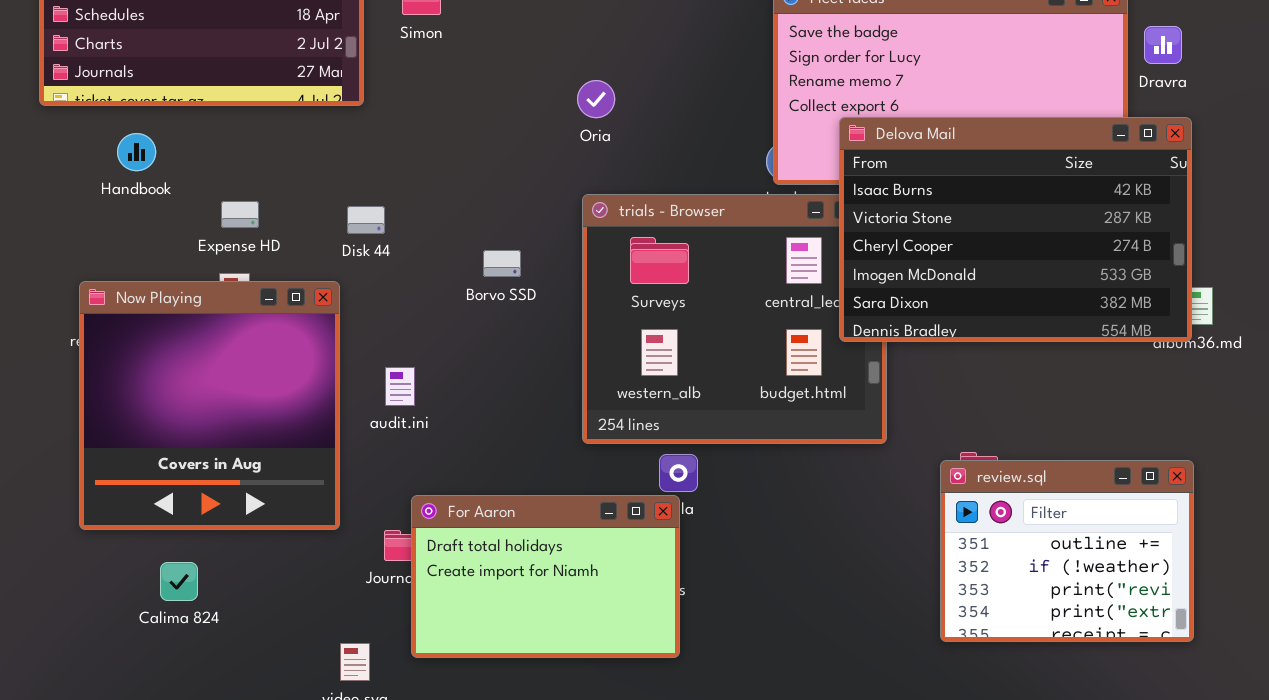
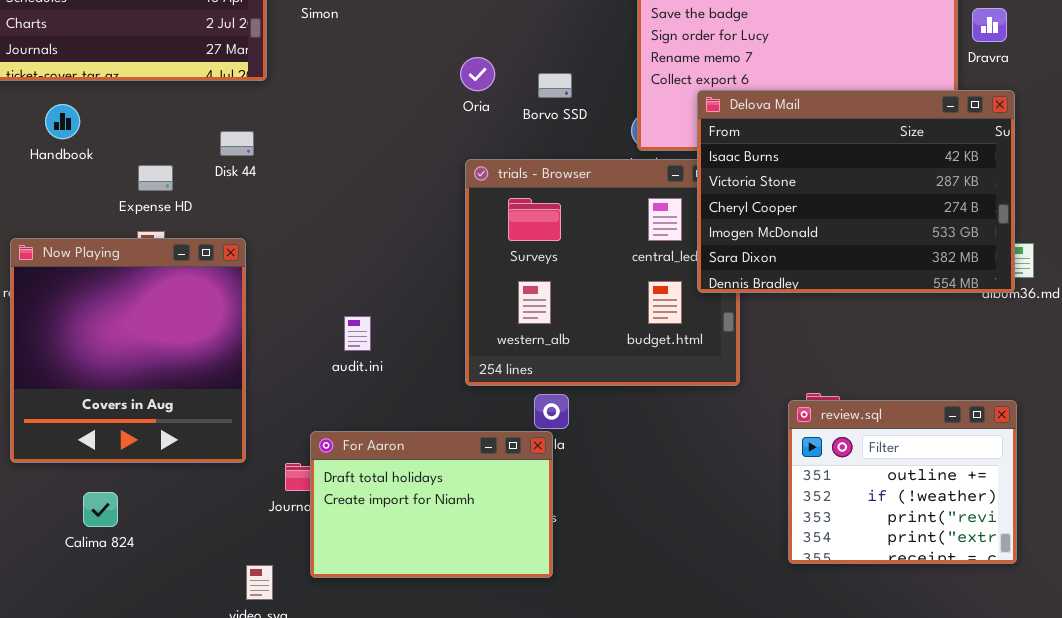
Disk 44: [347,206,385,234] -> [220,131,254,156], moved
Borvo SSD: [483,250,521,277] -> [538,73,572,98], moved
audit.ini: [385,367,415,406] -> [344,316,371,351], moved

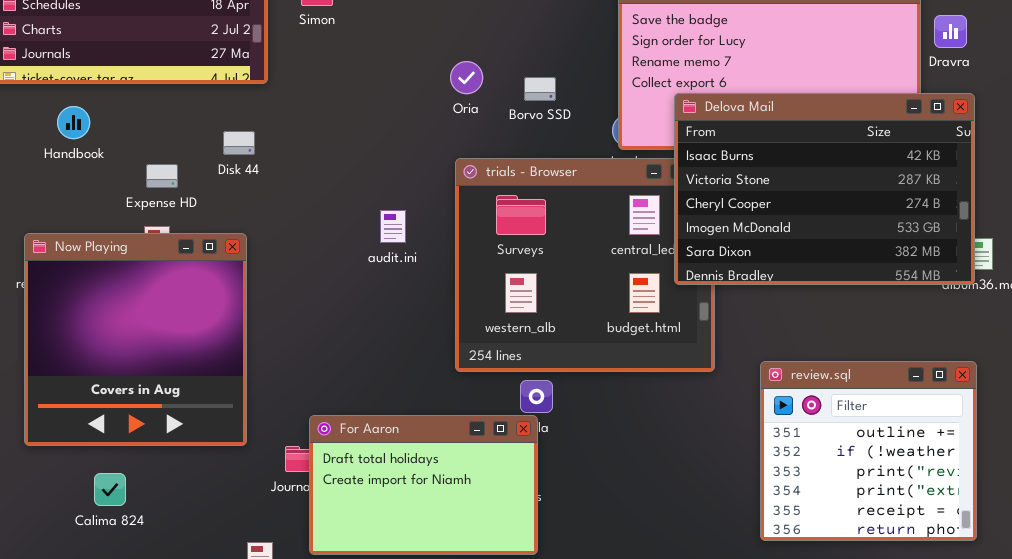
audit.ini: [344,316,371,351] -> [380,210,406,243], moved
review.sql: [788,400,1017,564] -> [760,361,977,541], resized

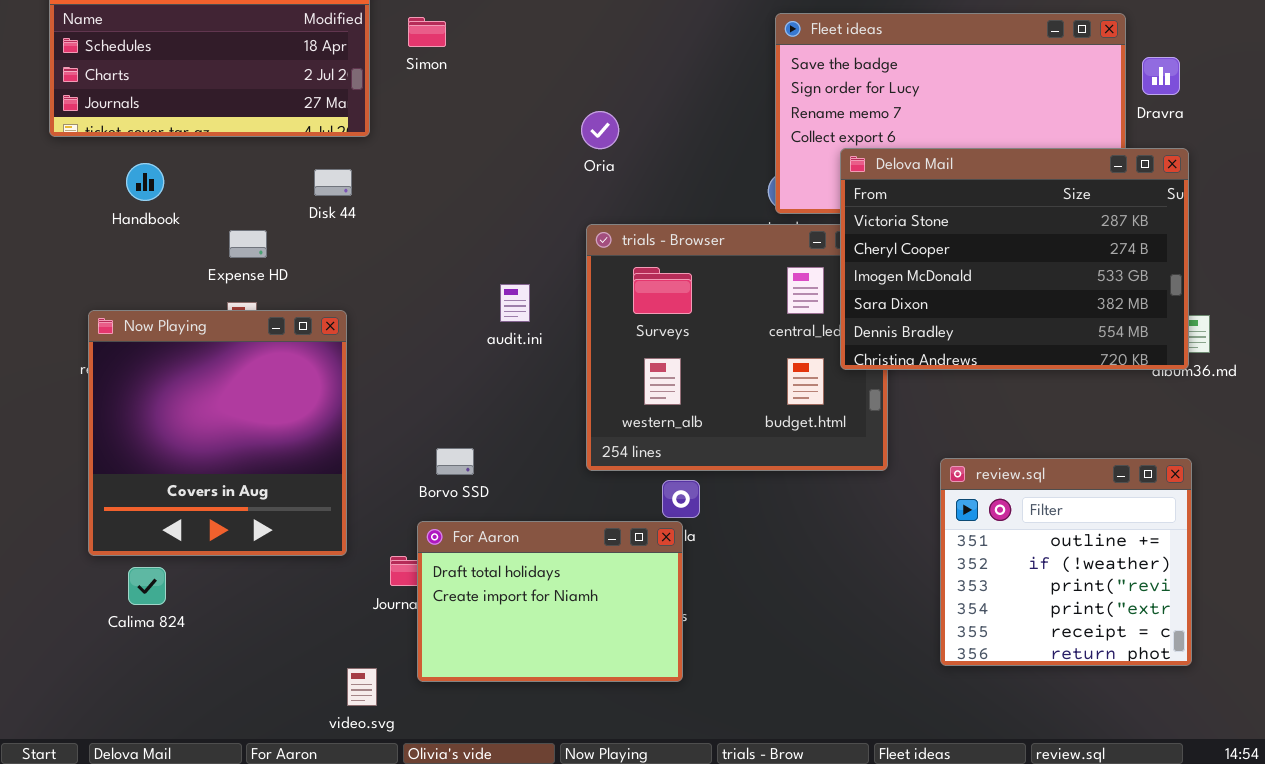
Borvo SSD: [524,77,556,101] -> [436,448,474,475], moved
Delova Mail: [674,93,975,285] -> [840,148,1189,370], scrolled down 1 row
Disk 44: [223,131,255,155] -> [314,169,352,196], moved
Calima 824: [94,473,126,506] -> [128,567,166,605], moved

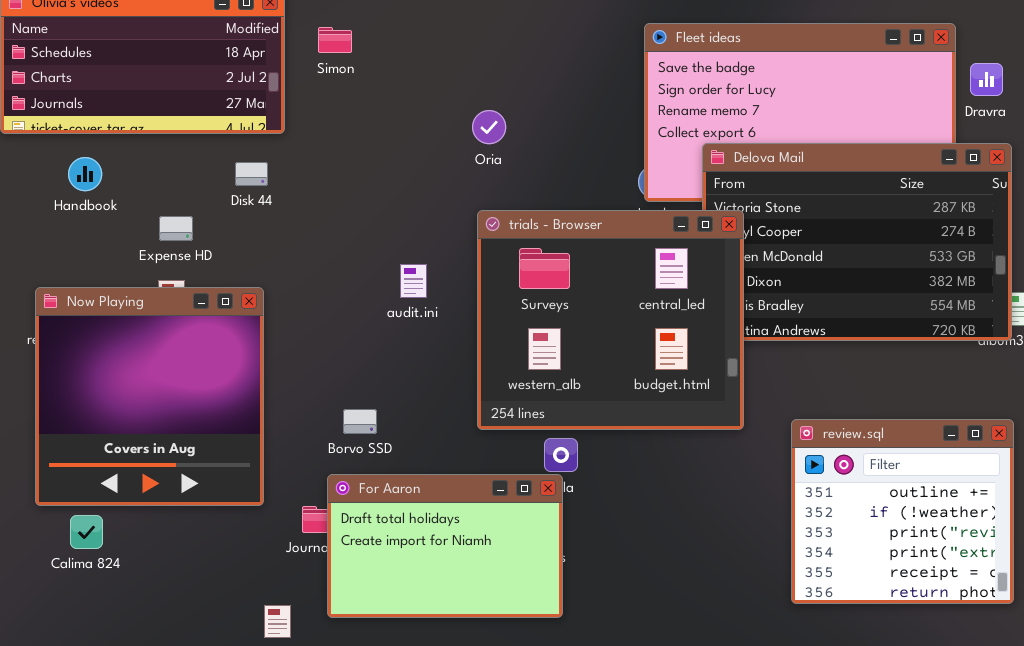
trials - Browser: [586,224,888,471] -> [477,210,744,430], raised

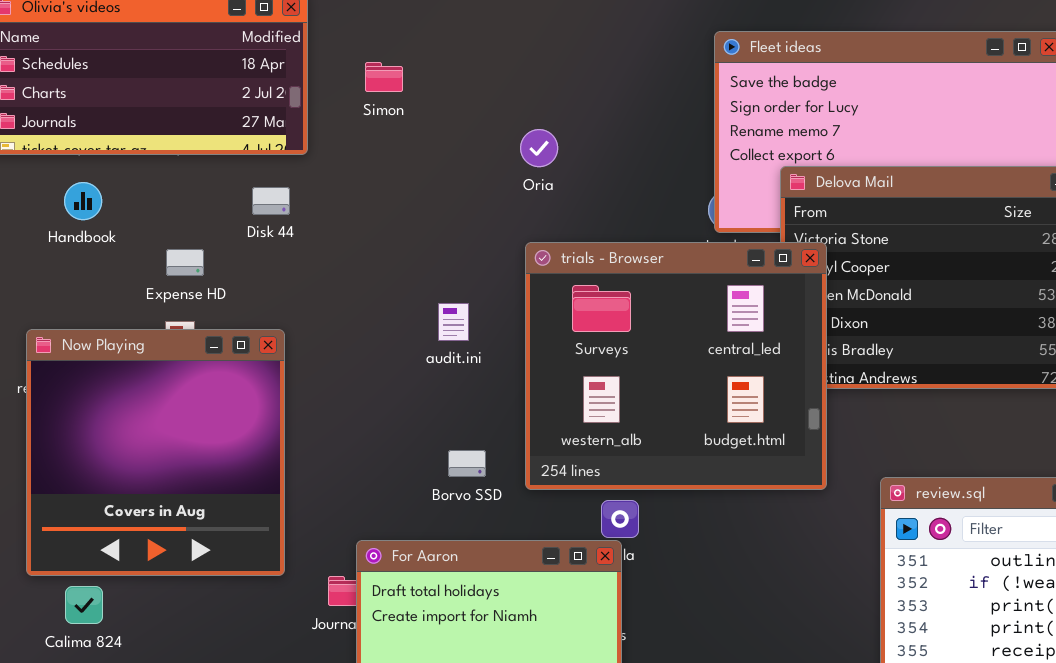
Simon: [318,27,352,53] -> [365,62,403,92], moved
Borvo SSD: [343,409,377,434] -> [448,450,486,477], moved

